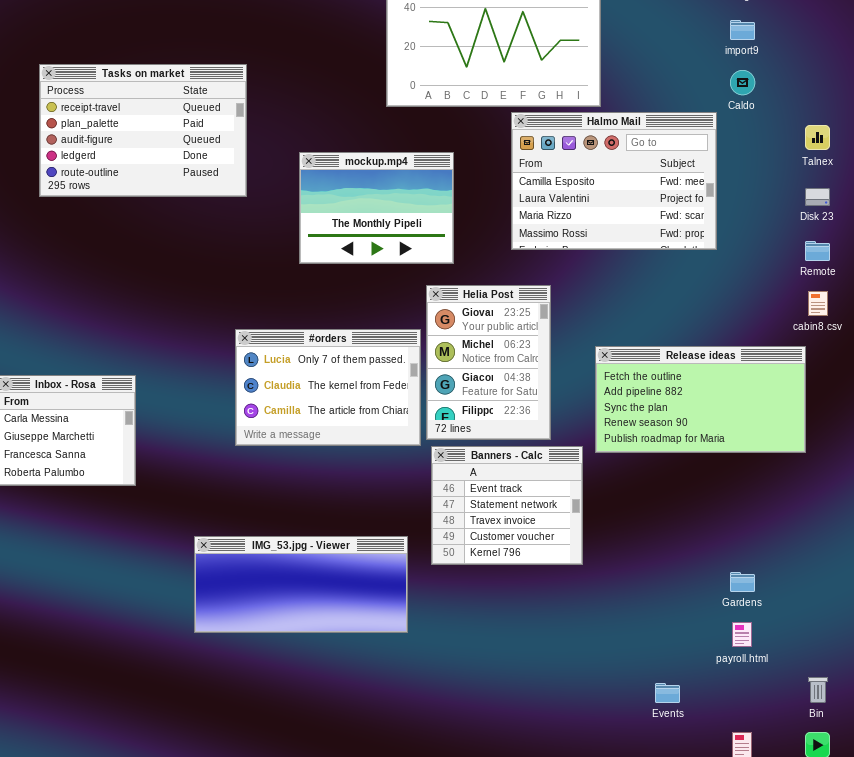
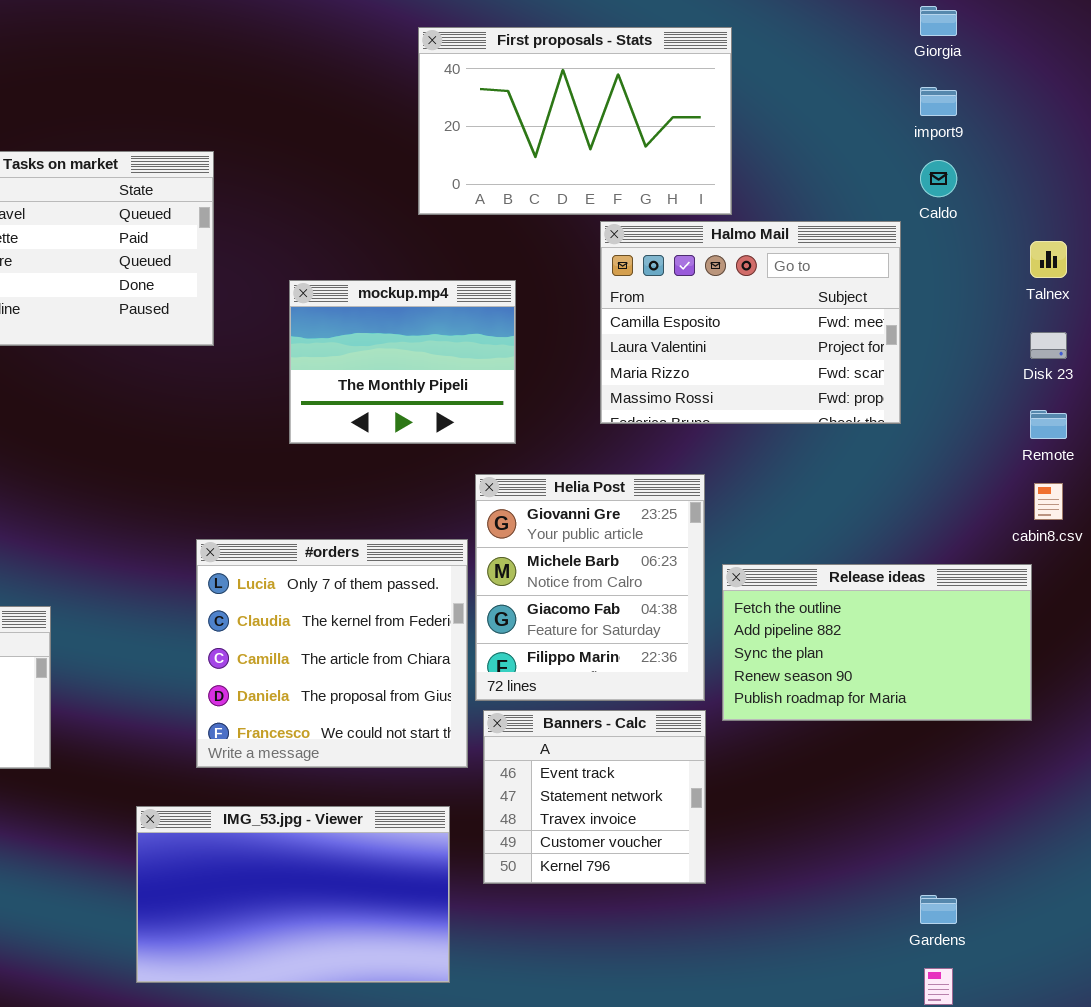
Helia Post: [426,285,551,440] -> [475,474,705,701], resized
#orders: [235,329,421,446] -> [196,539,468,768], resized
IMG_53.jpg - Viewer: [194,536,408,633] -> [136,806,450,983], resized

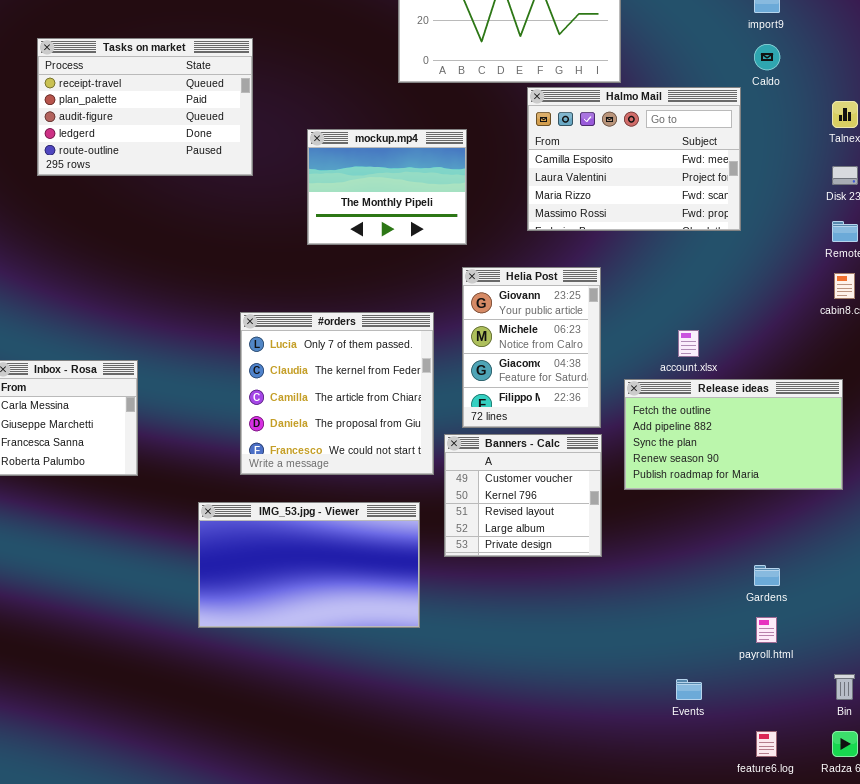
Helia Post: [475,474,705,701] -> [462,267,601,428], resized
Release ideas: [722,564,1032,721] -> [624,379,843,490], moved
Banners - Calc: [483,710,706,884] -> [444,434,602,557], scrolled down 3 rows

